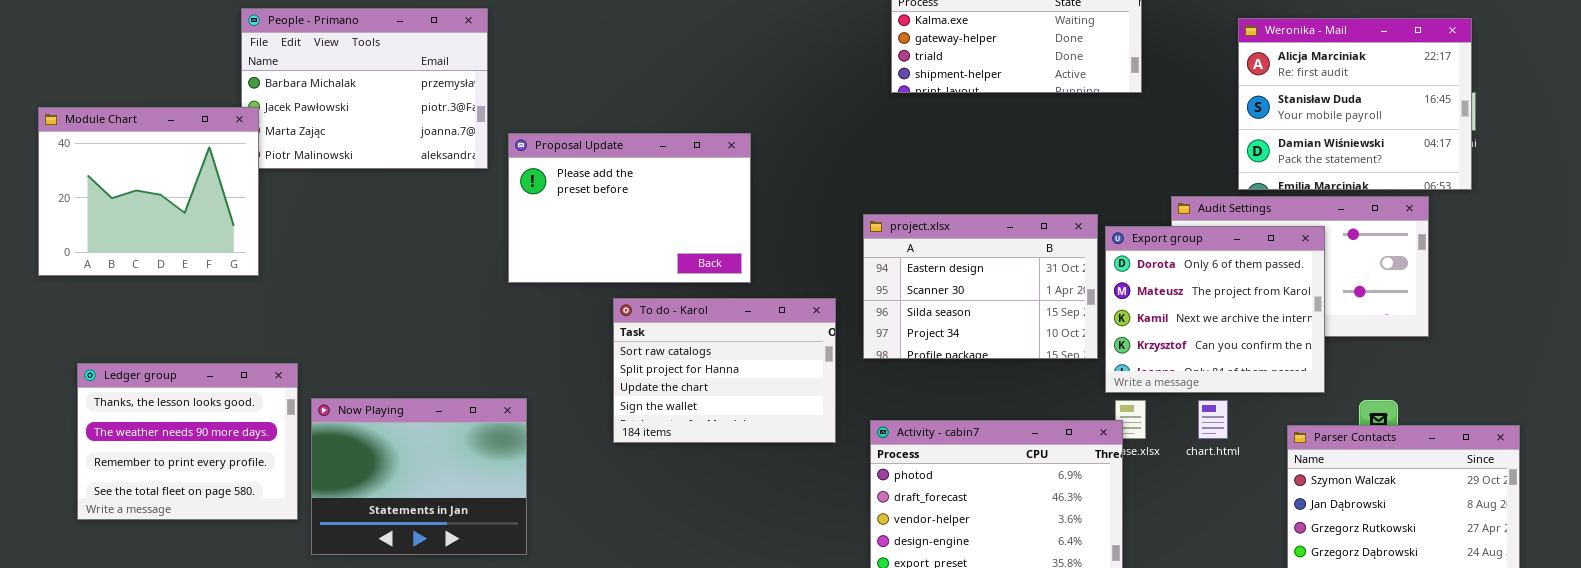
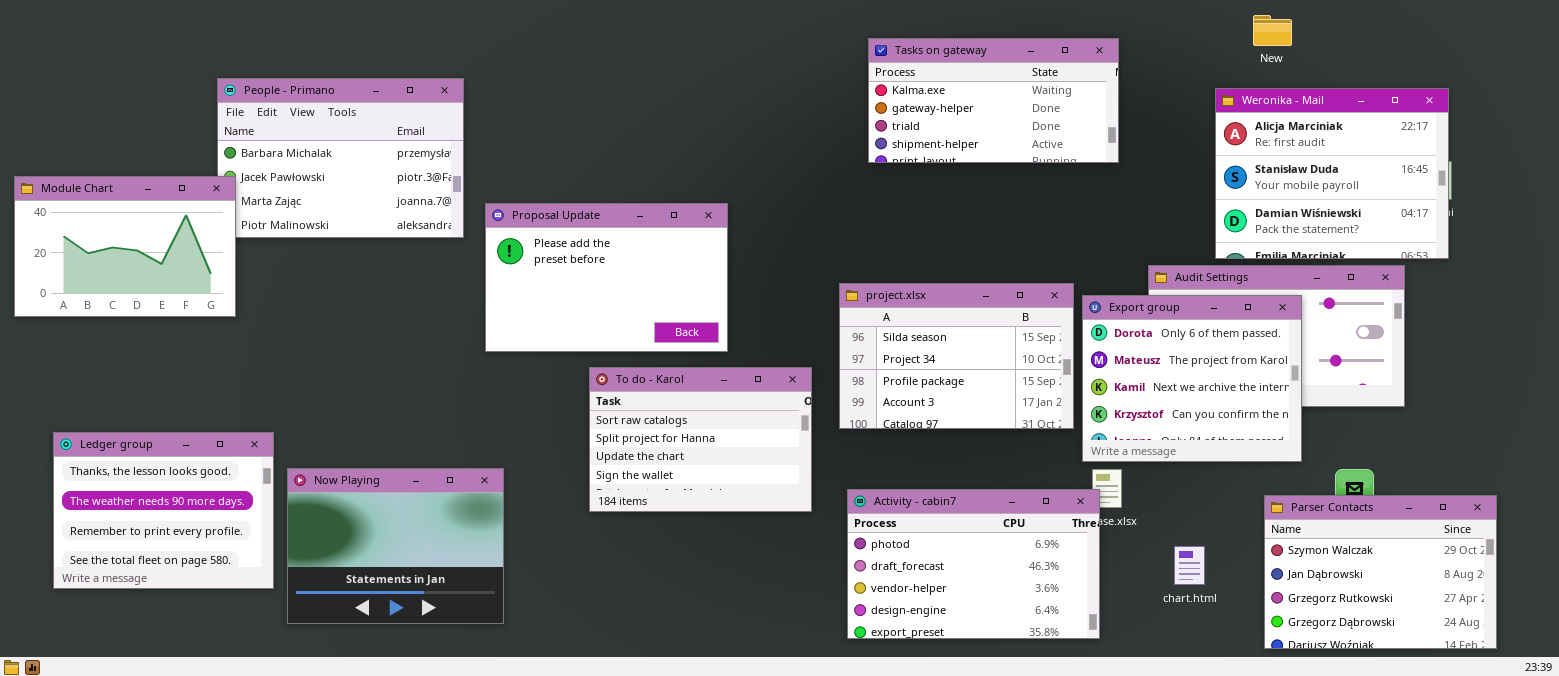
Module Chart: [38,107,259,276] -> [14,176,236,317], resized
project.xlsx: [863,214,1098,359] -> [839,283,1074,429], scrolled down 2 rows
chart.html: [1198,400,1228,439] -> [1174,546,1205,585], moved

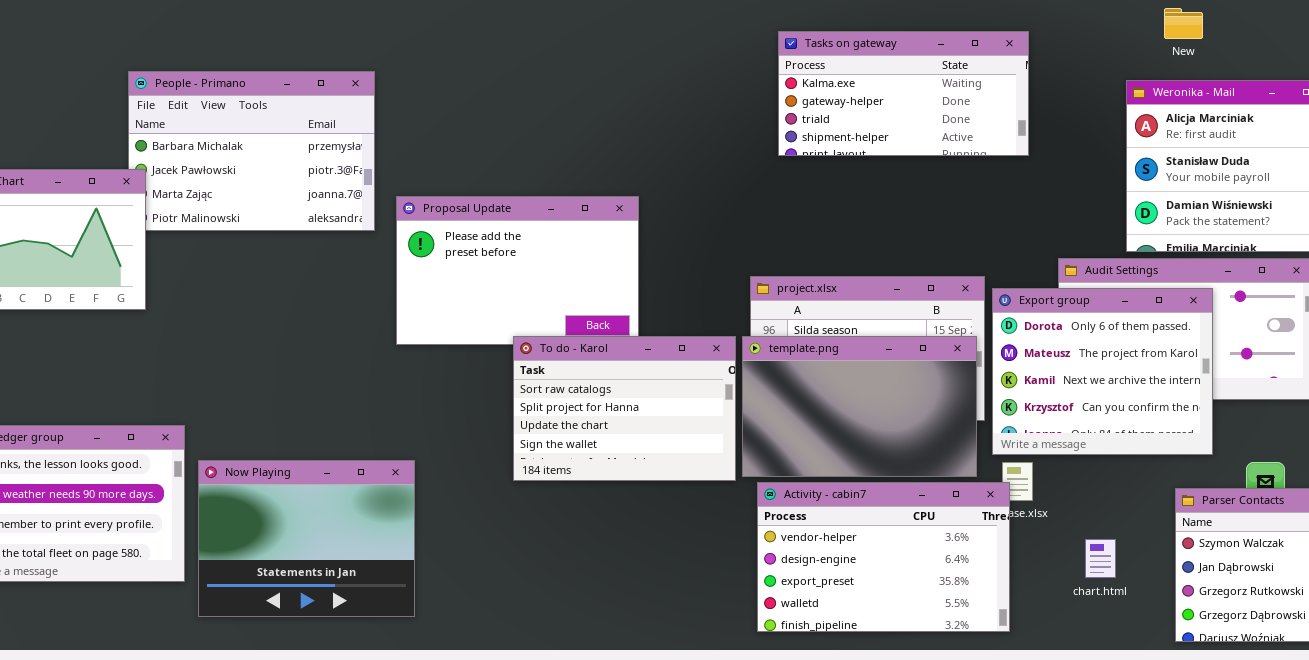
template.png: none -> [742,336,977,477], opened
To do - Karol: [589,367,812,512] -> [513,336,736,481], moved
Activity - cabin7: [847,489,1100,639] -> [757,482,1010,632], scrolled down 2 rows

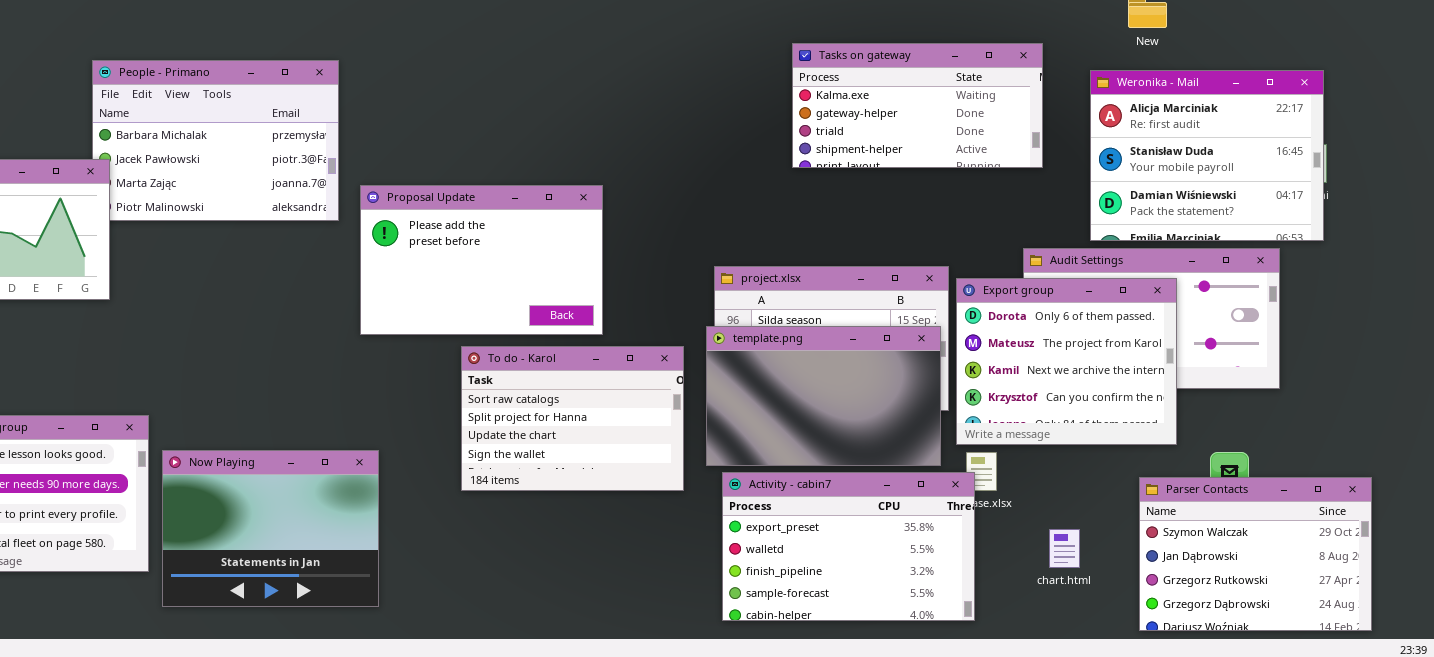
Tasks on gateway: [778,31,1029,156] -> [792,43,1043,168], moved
To do - Karol: [513,336,736,481] -> [461,346,684,491], moved
Activity - cabin7: [757,482,1010,632] -> [722,472,975,621], scrolled down 2 rows

